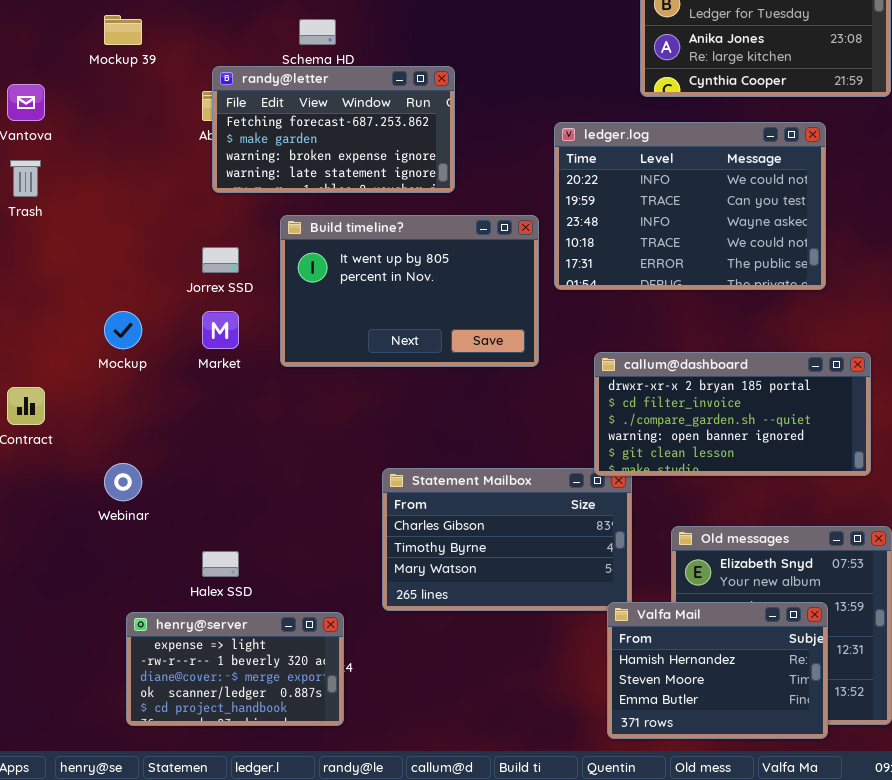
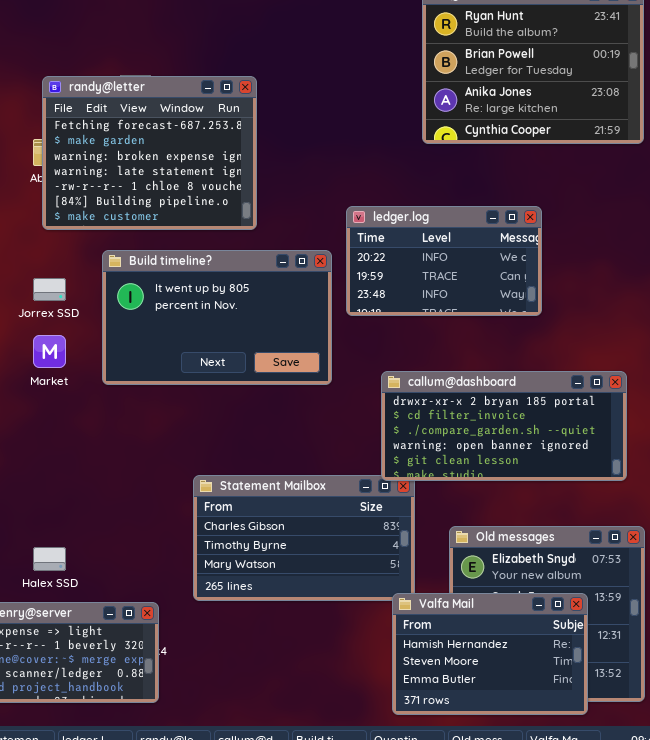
randy@letter: [212,66,455,193] -> [42,76,257,230], resized
ledger.log: [554,122,826,290] -> [346,206,542,316], resized

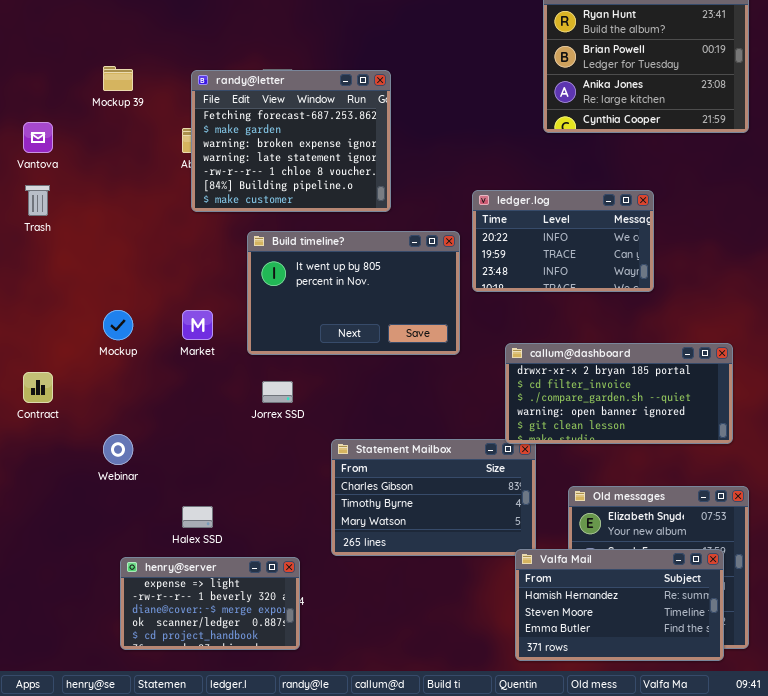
Jorrex SSD: [33,278,66,301] -> [262,381,293,403], moved
Valfa Mail: [392,593,588,715] -> [515,549,724,661], resized

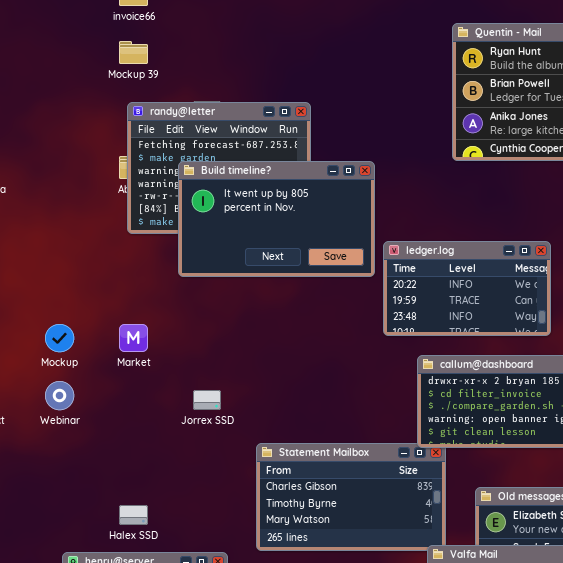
Mockup 39: [103,66,133,91] -> [119,41,148,64], moved
ledger.log: [472,190,654,292] -> [383,241,551,336], moved
Build timeline?: [247,231,460,355] -> [178,161,375,277], moved
Webinar: [103,434,133,465] -> [45,381,74,410], moved

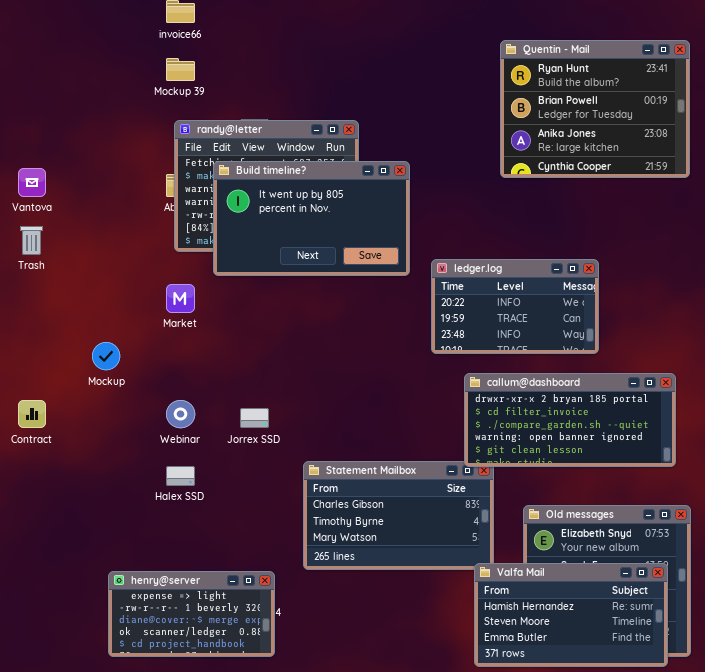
Build timeline?: [178,161,375,277] -> [213,161,410,276], moved
Market: [119,324,148,352] -> [166,284,195,313], moved
Webinar: [45,381,74,410] -> [166,400,195,428], moved
Halex SSD: [119,505,148,525] -> [166,466,195,486], moved

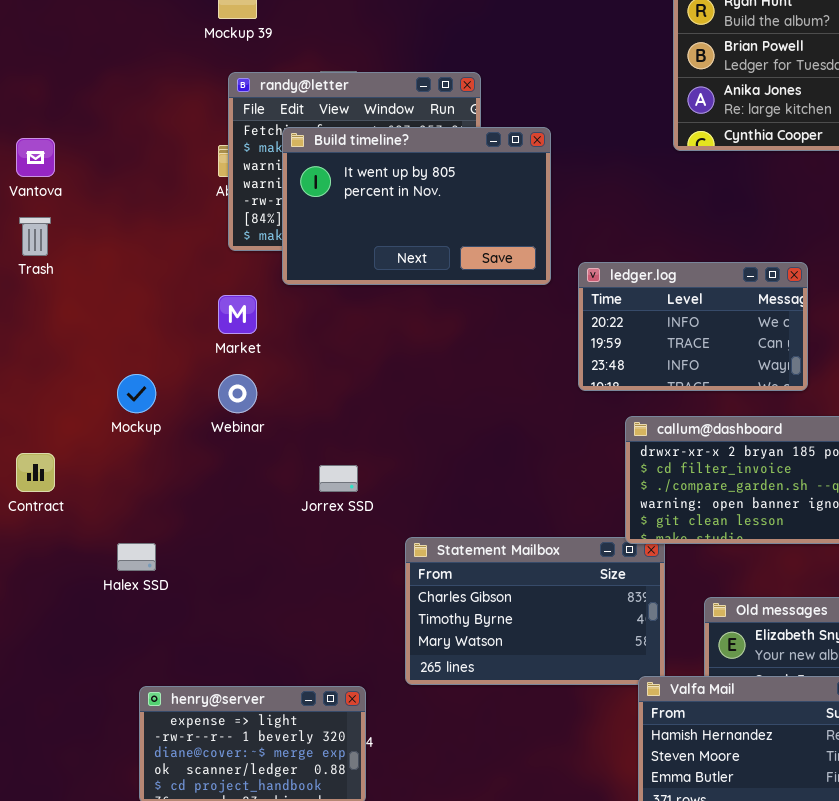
Webinar: [166,400,195,428] -> [218,374,257,413], moved
Halex SSD: [166,466,195,486] -> [117,543,156,571], moved

